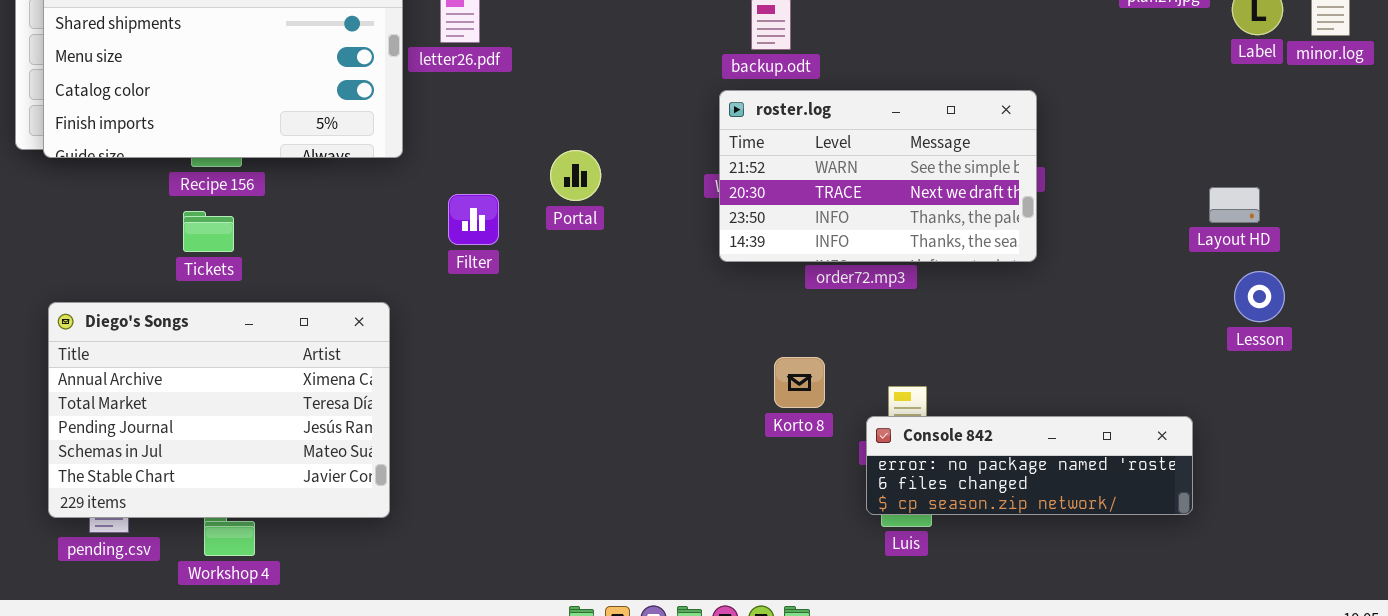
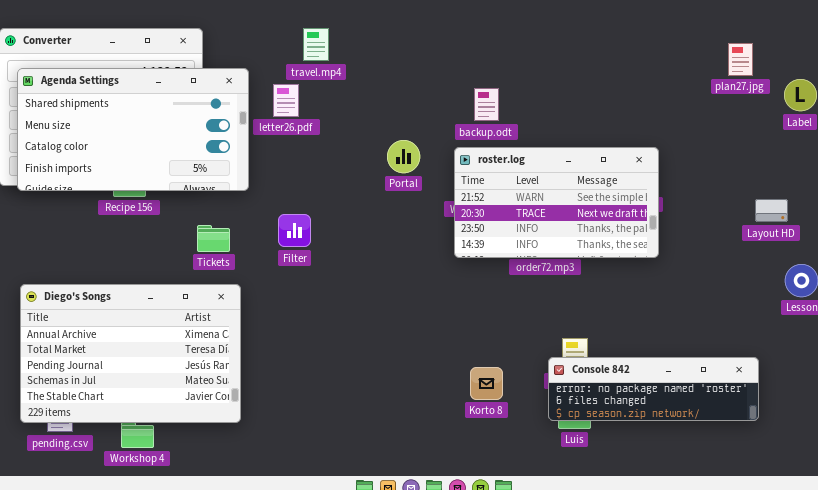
Portal: [550,150,601,201] -> [387,140,420,173], moved
Layout HD: [1209,187,1260,223] -> [755,199,788,222], moved
Tickets: [183,211,234,252] -> [197,225,230,252], moved
Korto 8: [774,357,825,408] -> [470,367,503,400], moved

